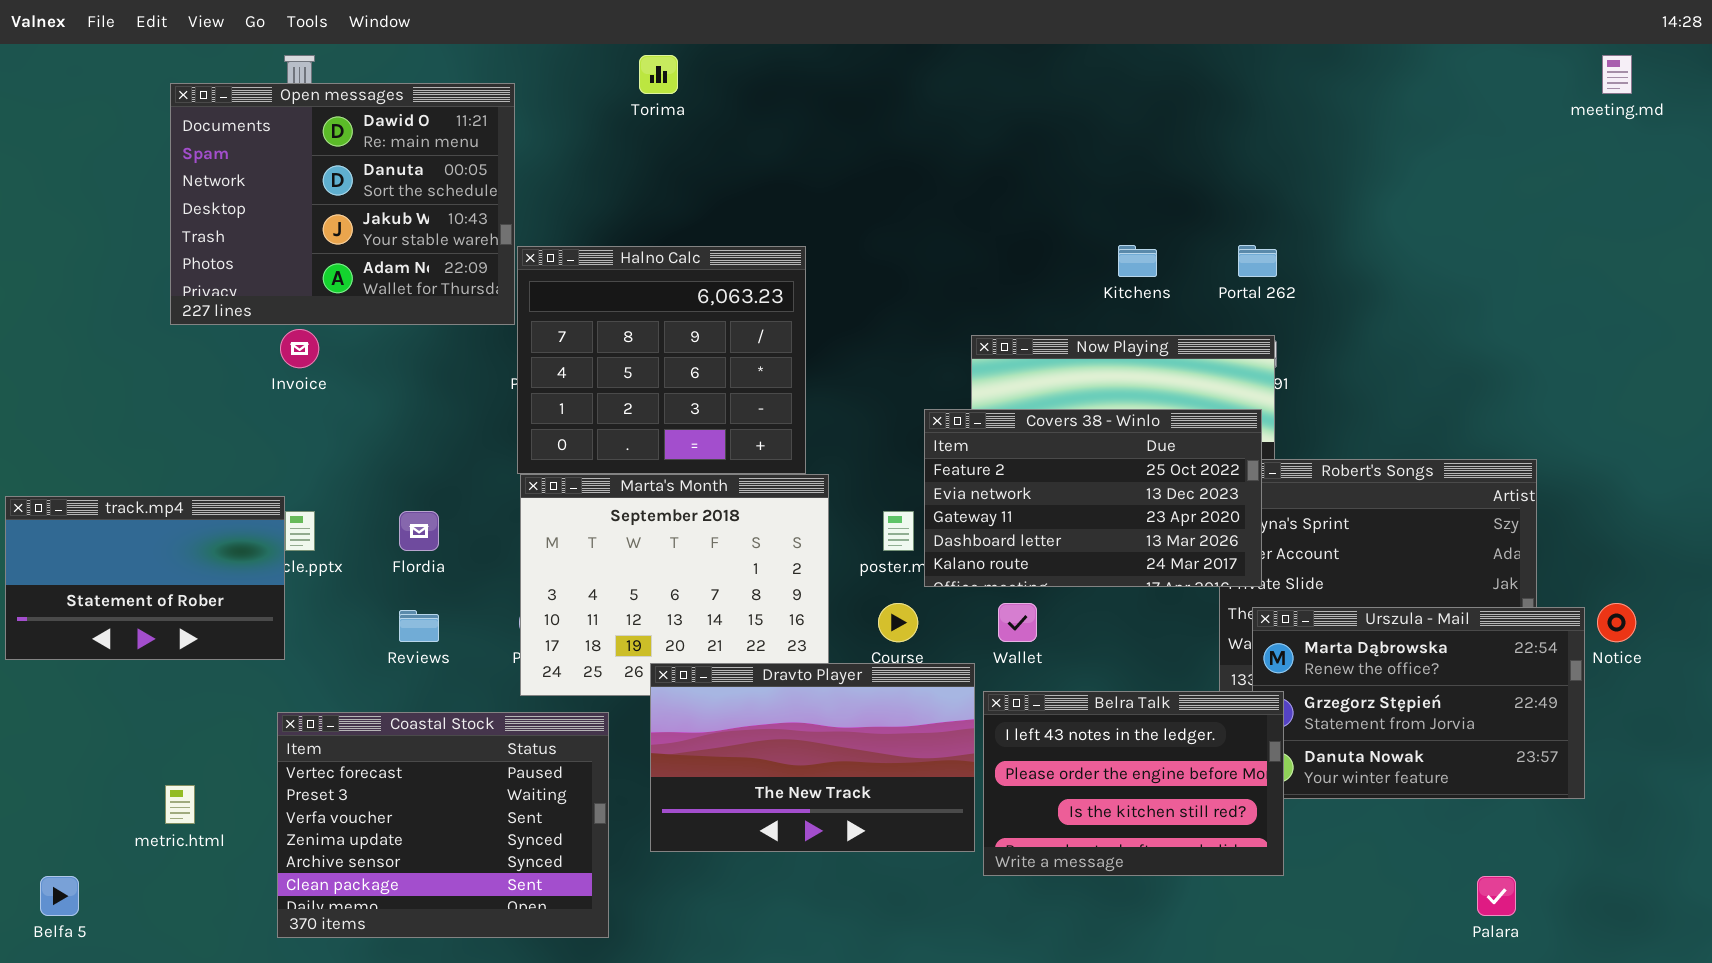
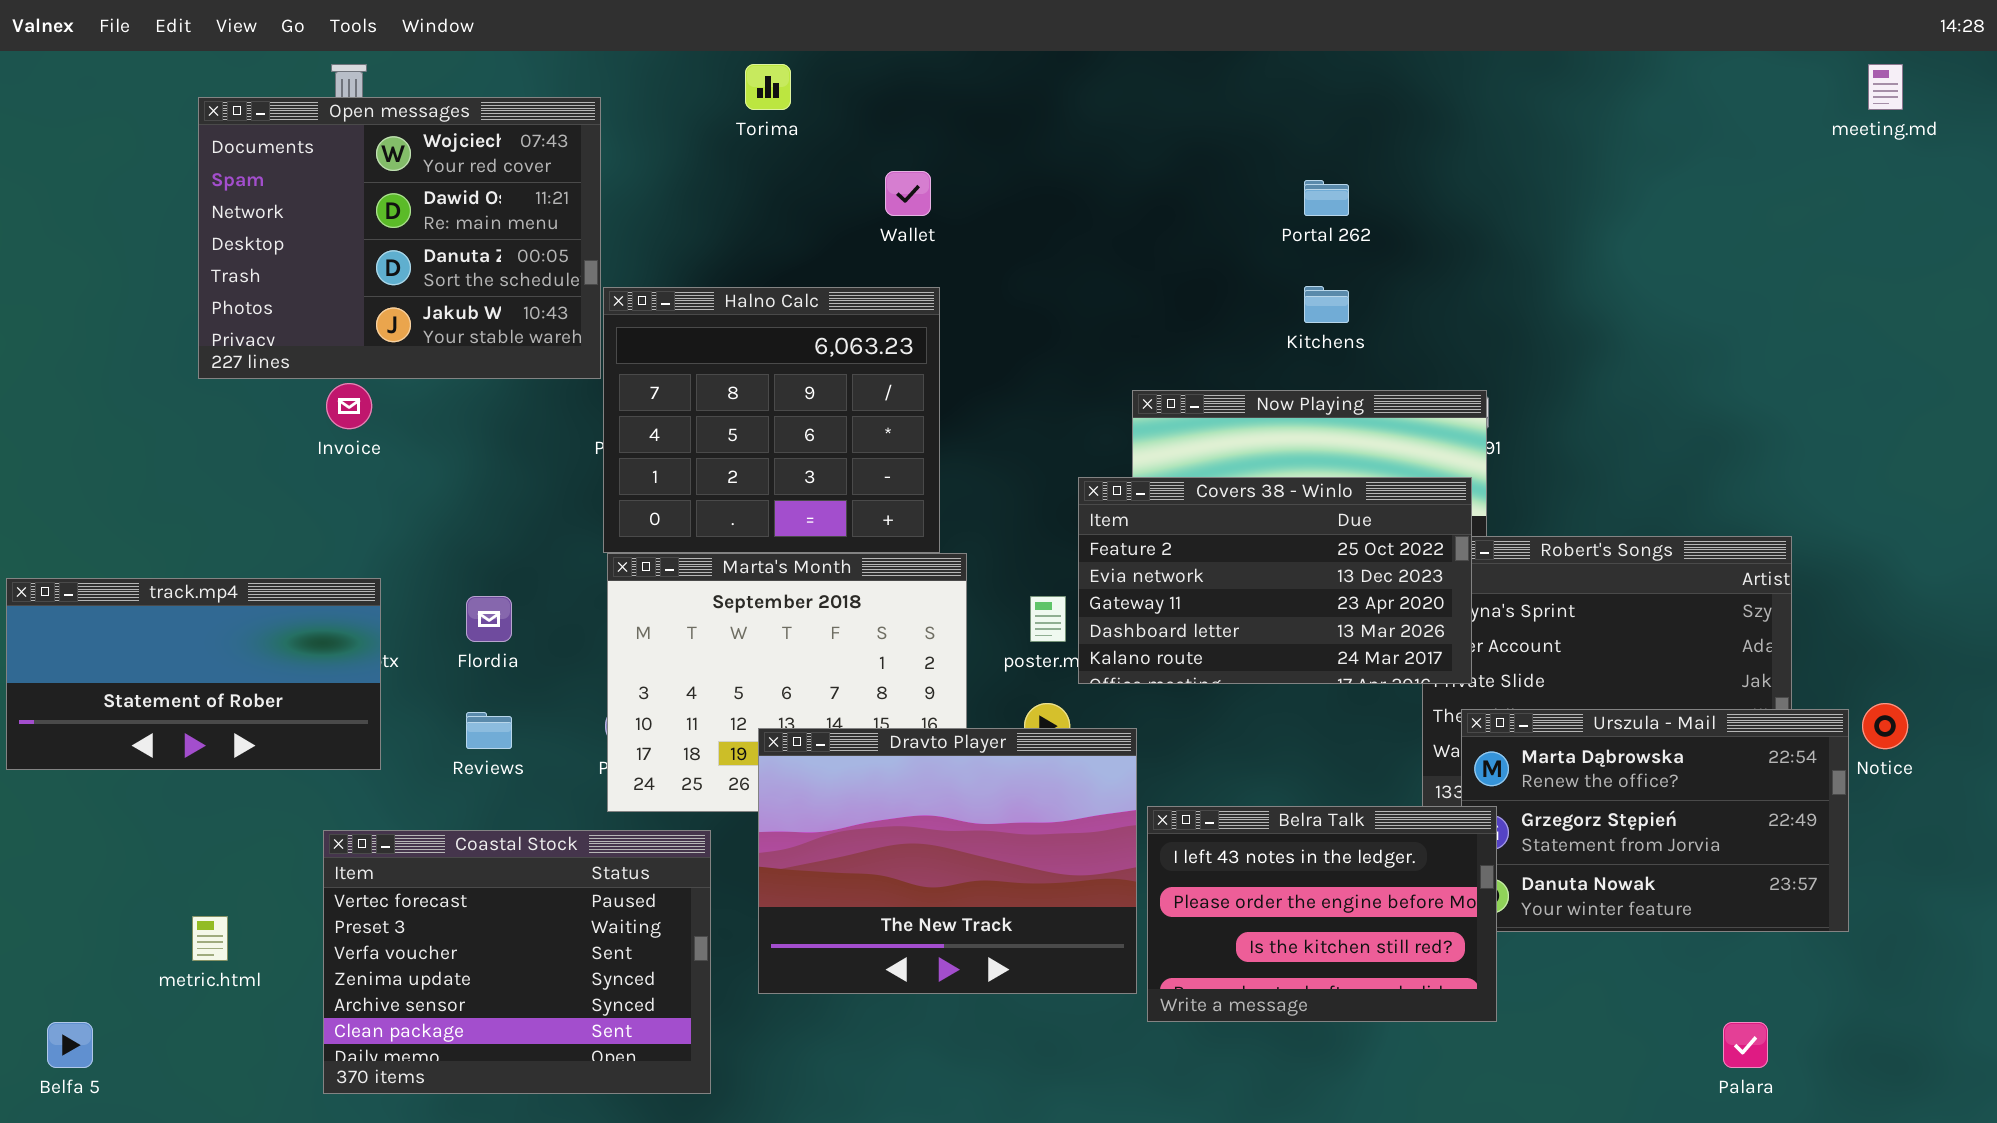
Open messages: [170,83,515,325] -> [198,97,601,379], scrolled up 1 row
Portal 262: [1238,245,1277,277] -> [1304,180,1349,216], moved
track.mp4: [5,496,285,660] -> [6,578,381,770], resized
Wallet: [998,603,1037,642] -> [885,171,931,216], moved
Dravto Player: [650,663,975,852] -> [758,728,1137,994], resized

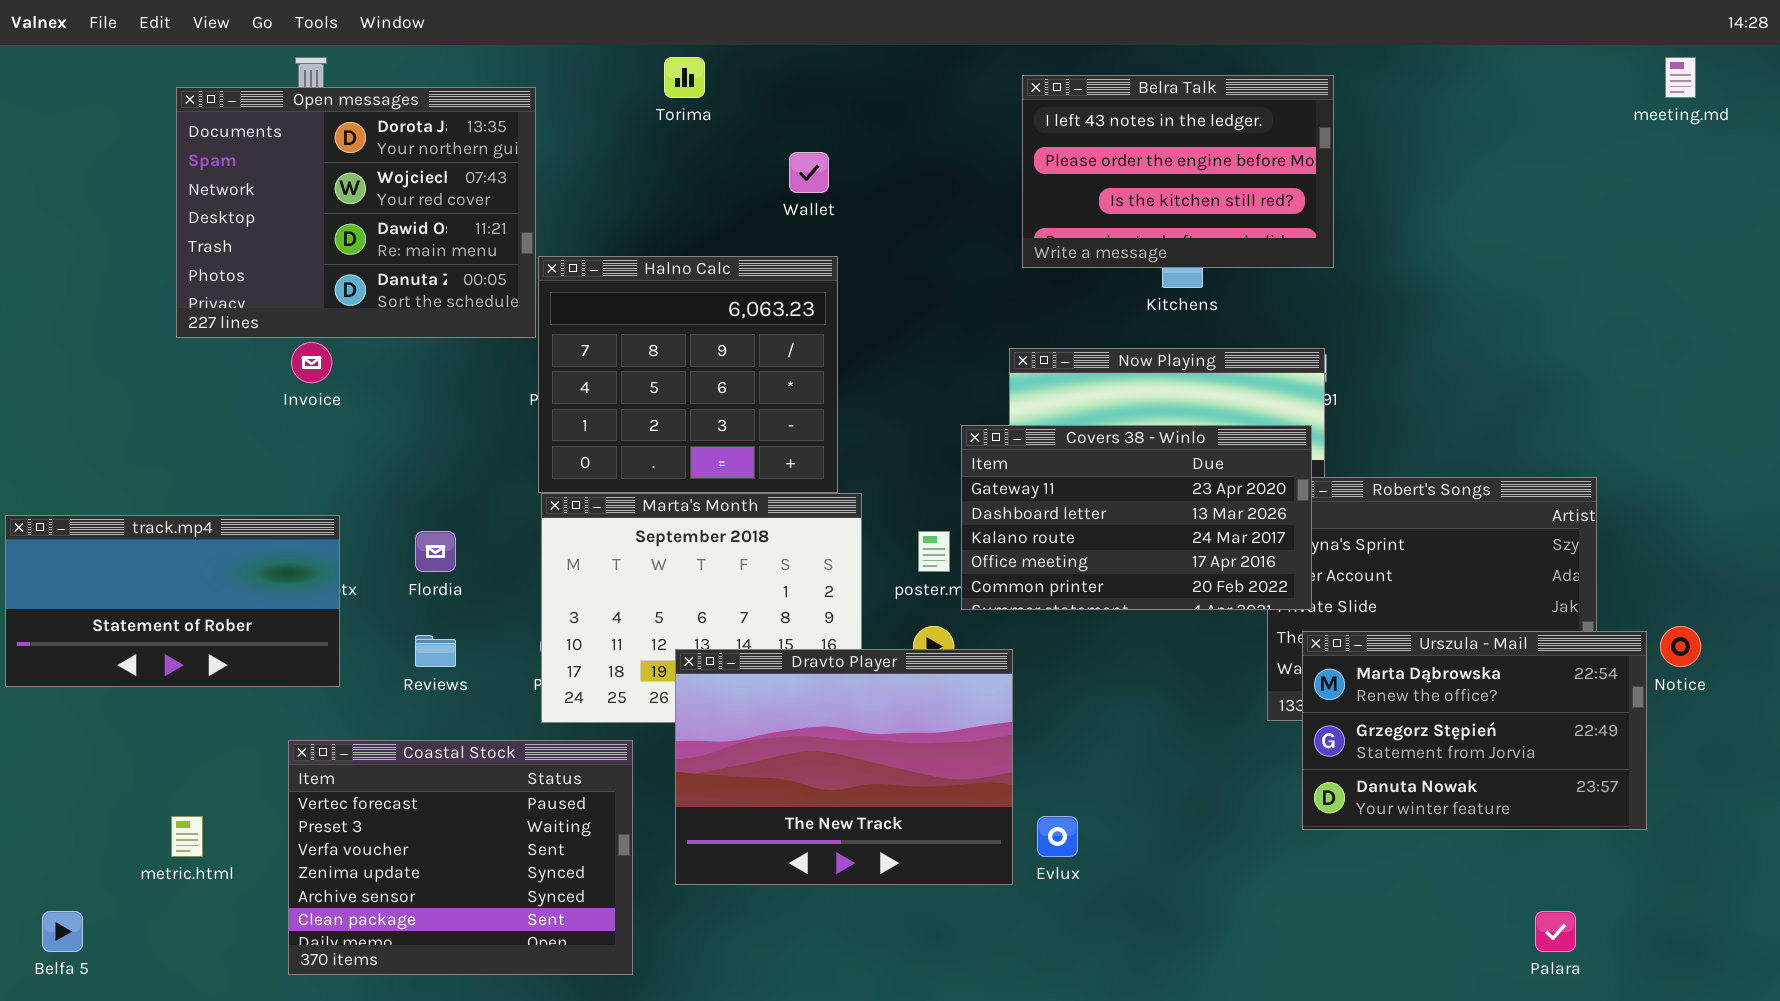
Open messages: [198,97,601,379] -> [176,87,536,338], scrolled up 1 row
Covers 38 - Winlo: [1078,477,1472,684] -> [961,425,1312,610], scrolled down 2 rows
Belra Talk: [1147,806,1497,1022] -> [1022,75,1334,268], moved

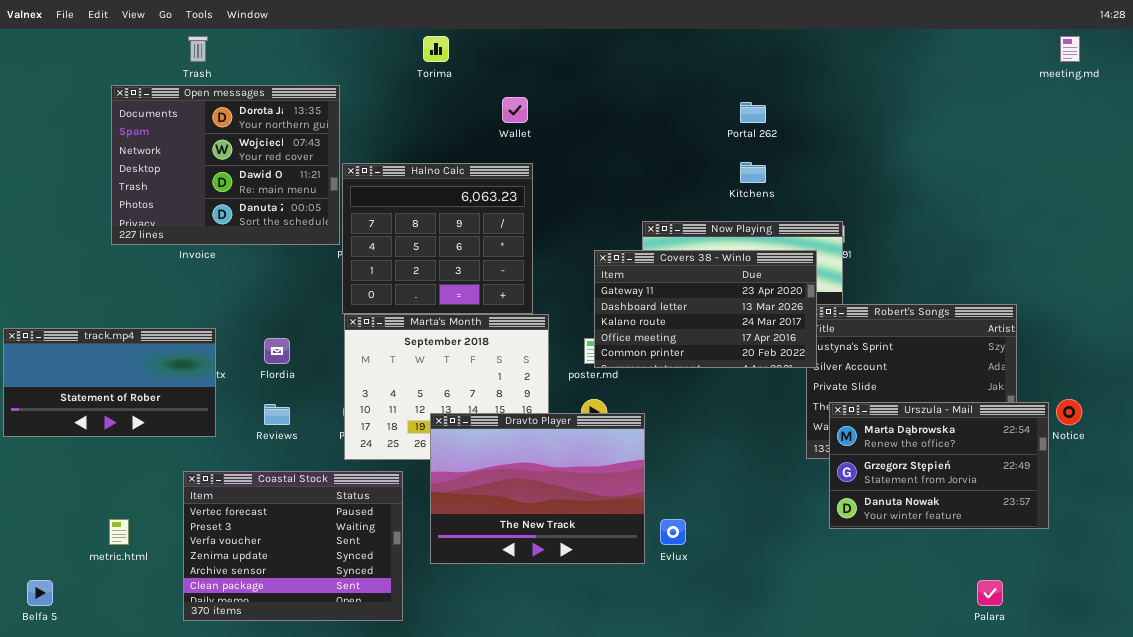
Belra Talk: [1022,75,1334,268] -> none, closed
Open messages: [176,87,536,338] -> [111,85,340,245], moved
Covers 38 - Winlo: [961,425,1312,610] -> [594,250,817,368], moved

